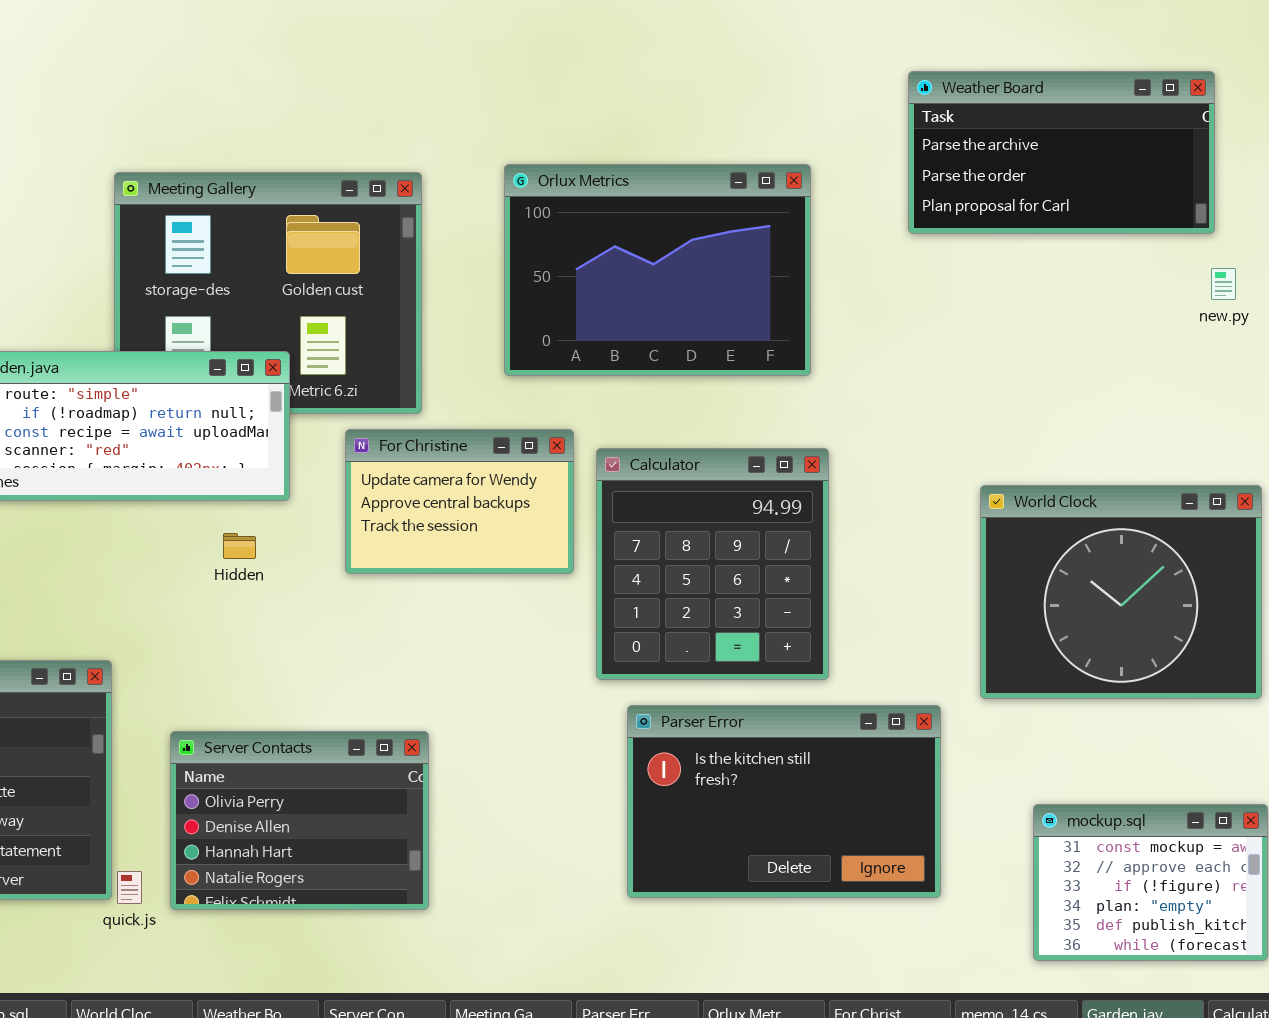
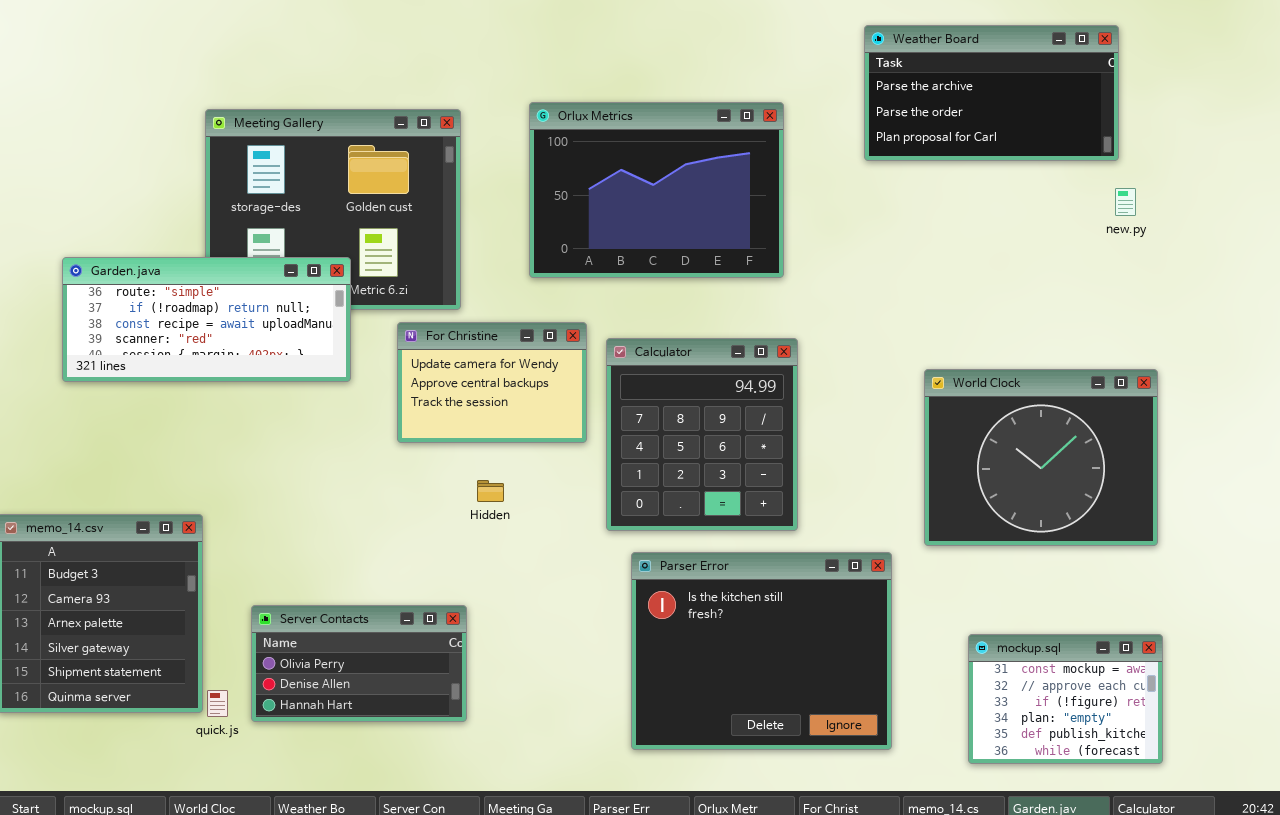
Hidden: [223,533,256,559] -> [477,480,504,502], moved
Parser Error: [627,705,941,898] -> [631,552,892,750], resized
Server Contacts: [170,731,429,910] -> [251,605,467,722], resized

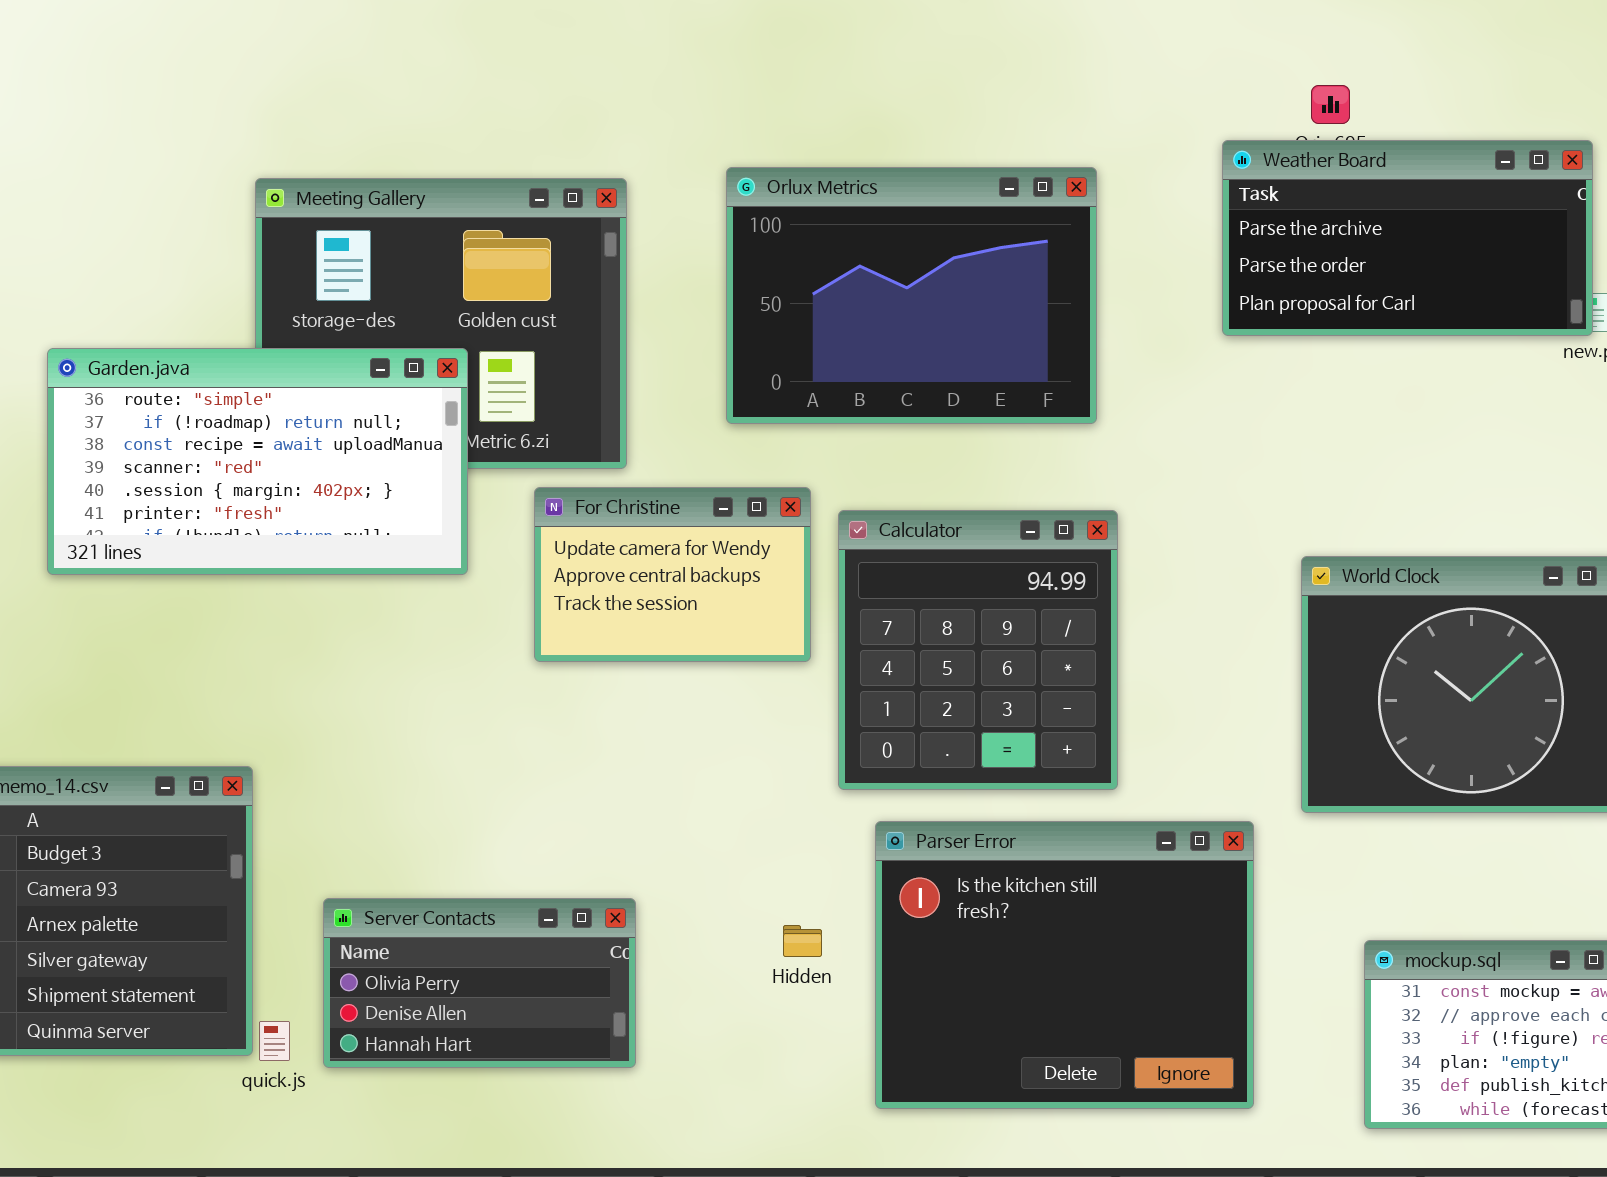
Weather Board: [864,25,1119,161] -> [1222,140,1593,336], moved
Garden.java: [62,257,351,382] -> [47,348,468,575], resized
Hidden: [477,480,504,502] -> [783,925,822,957], moved

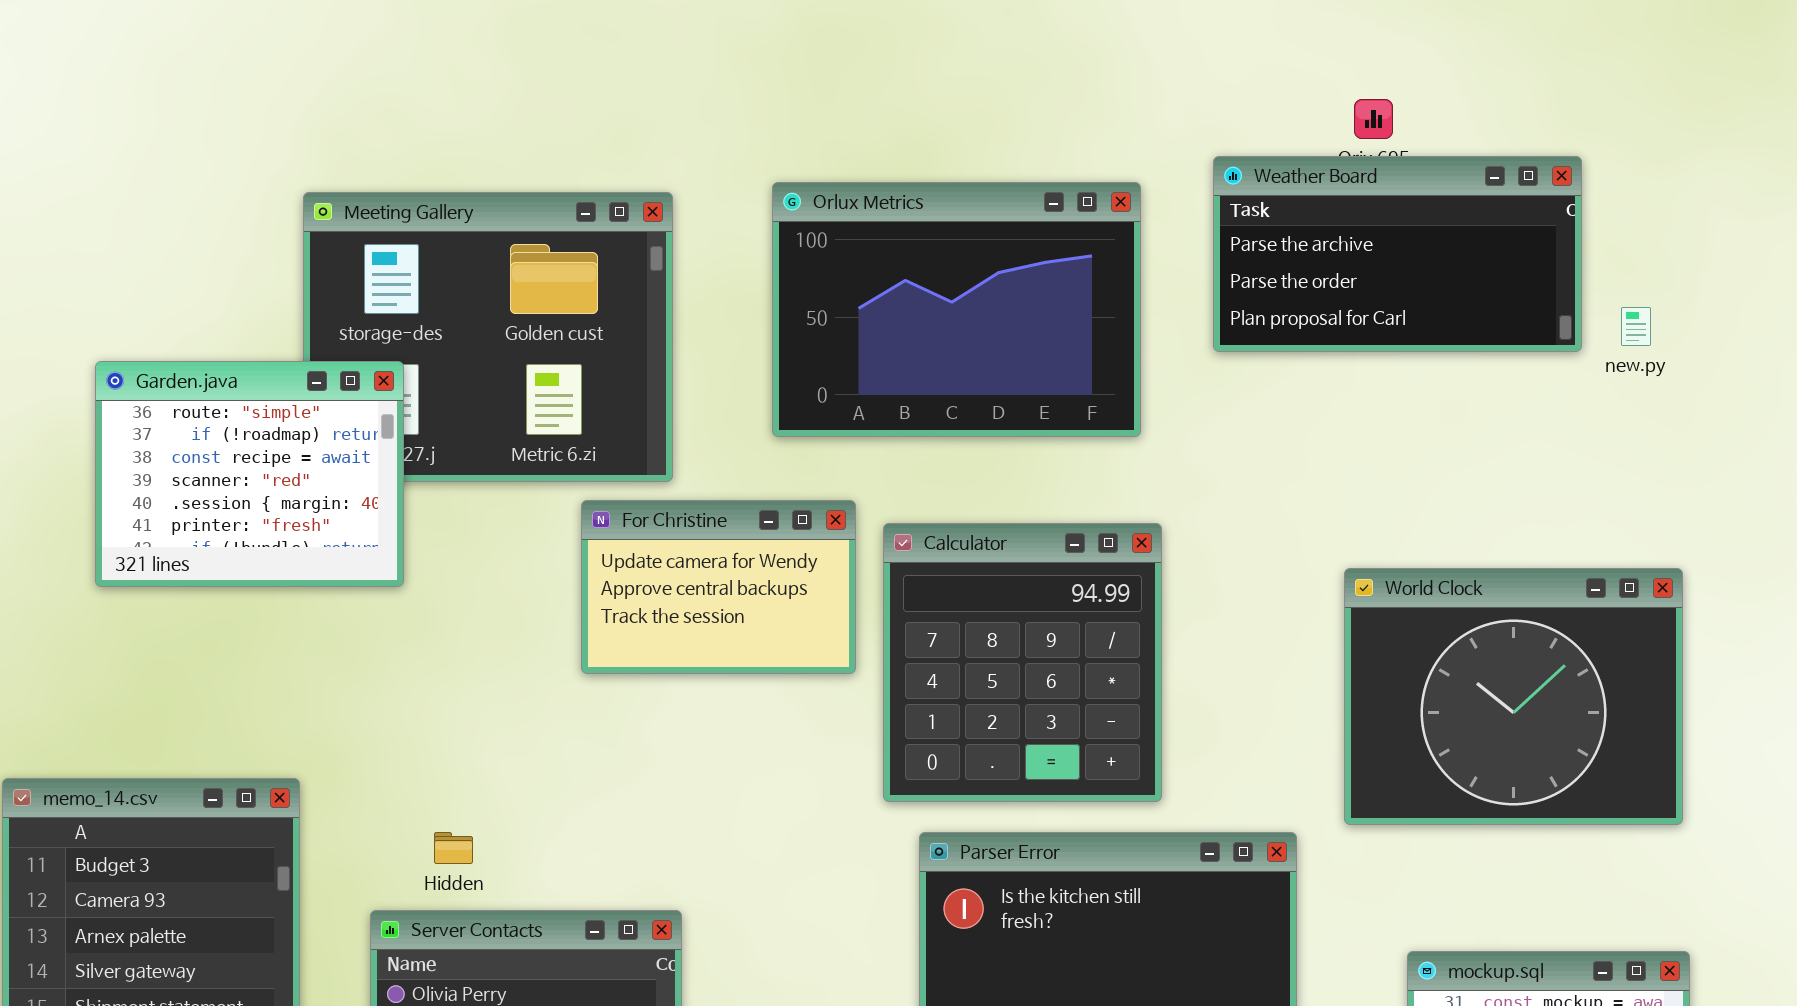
Weather Board: [1222,140,1593,336] -> [1213,156,1582,352], moved
Garden.java: [47,348,468,575] -> [95,361,404,587], resized
Hidden: [783,925,822,957] -> [434,832,473,864], moved

